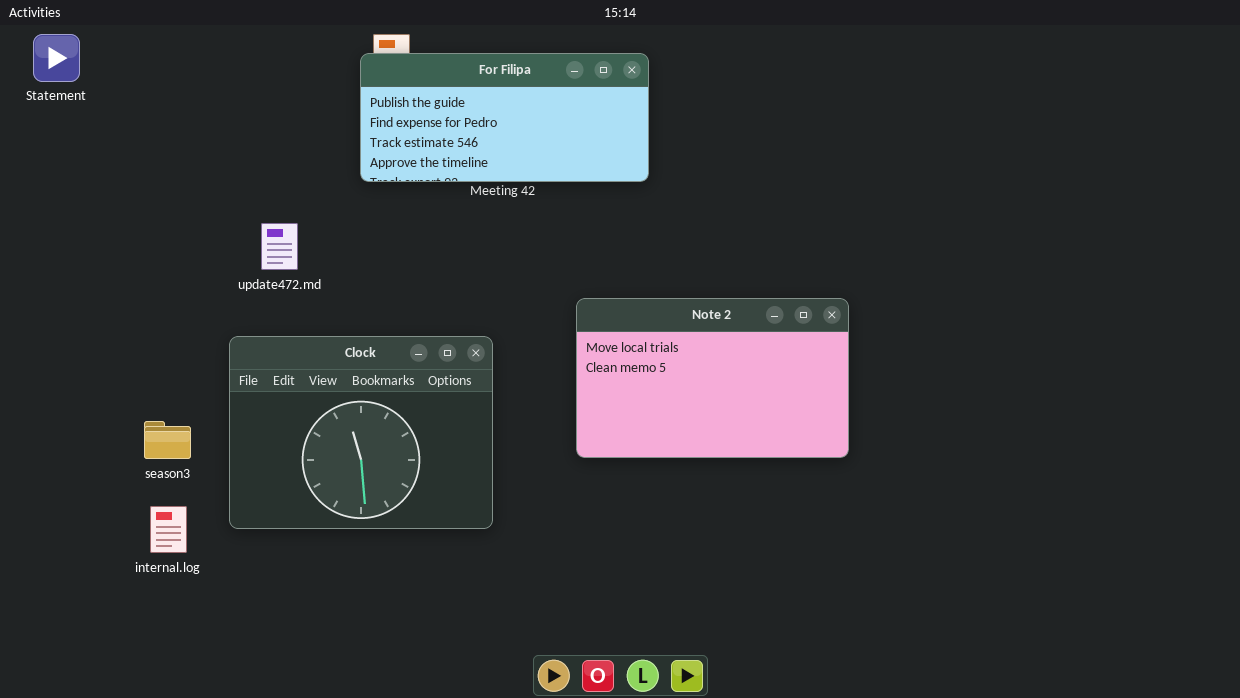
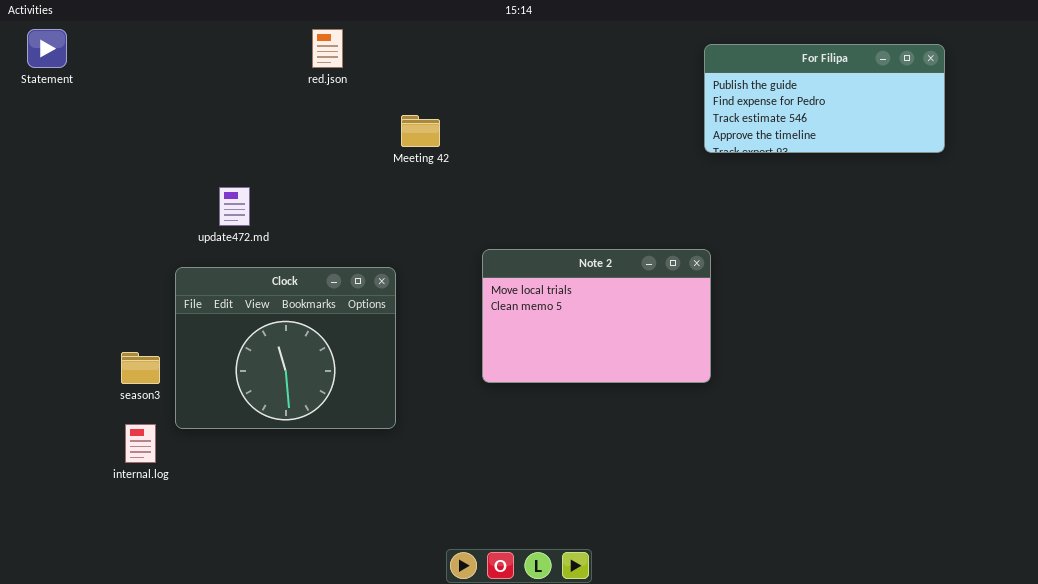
For Filipa: [360,53,649,182] -> [704,44,945,153], moved
Clock: [229,336,493,529] -> [175,267,396,429], moved

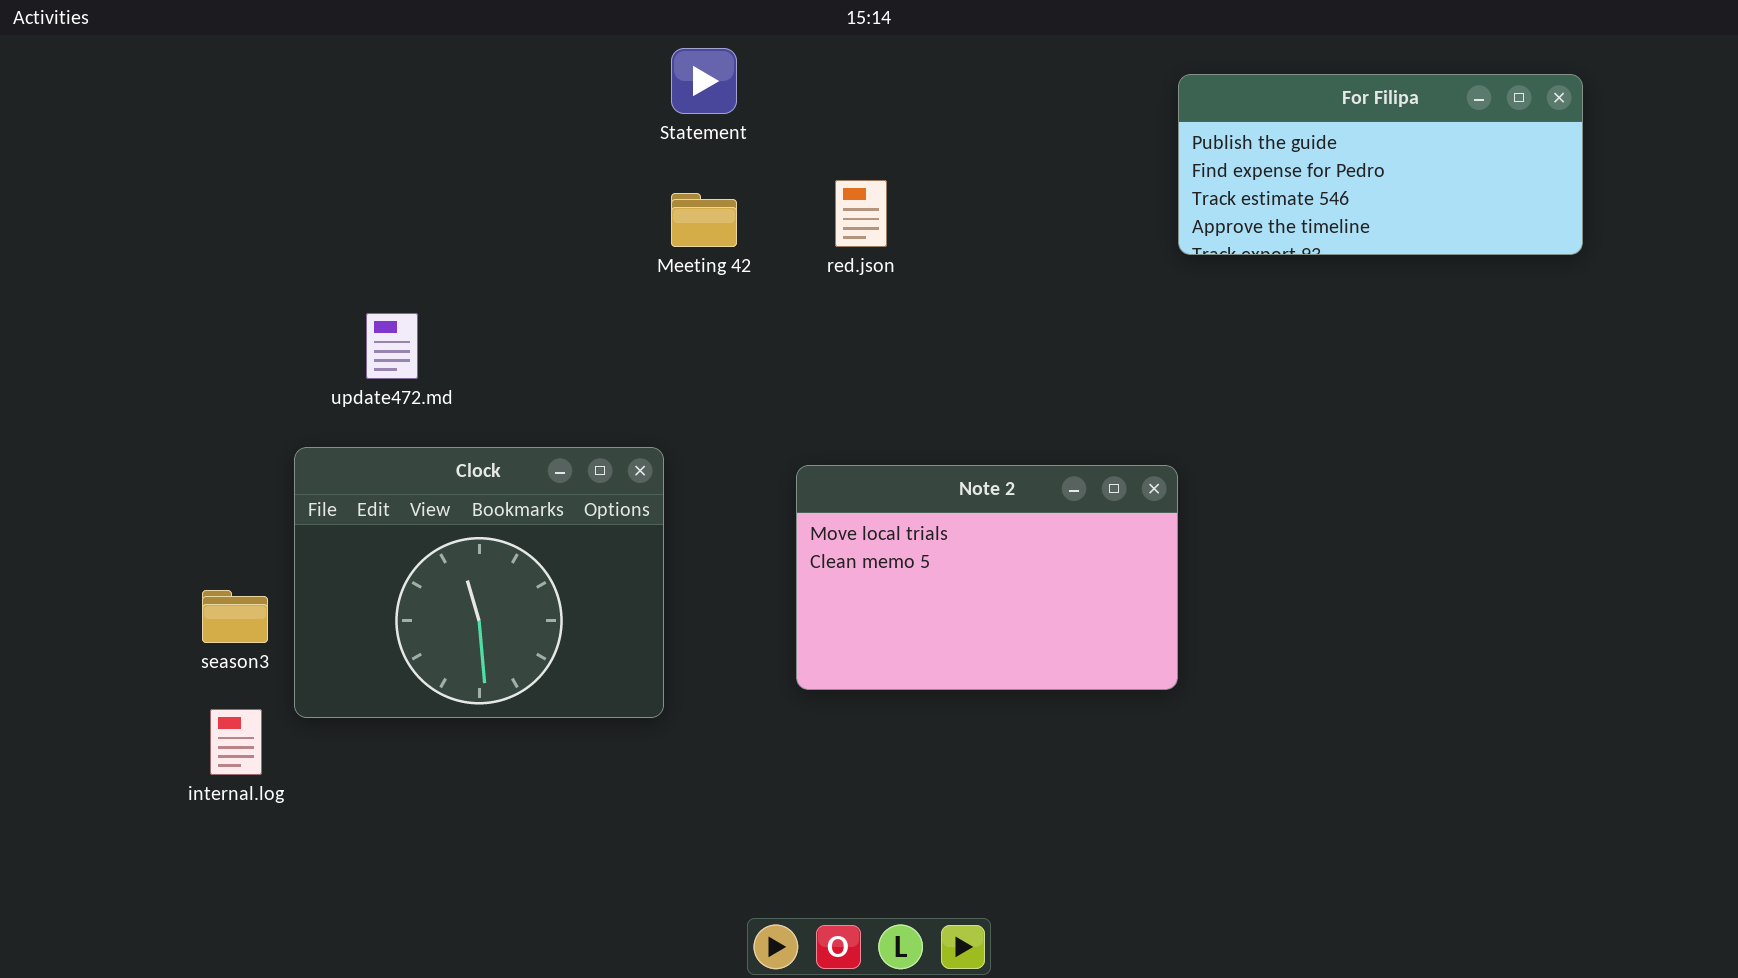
Statement: [27,29,67,68] -> [671,48,737,114], moved
red.json: [312,29,343,68] -> [835,180,887,247], moved
Note 2: [482,249,711,383] -> [796,465,1178,690], moved

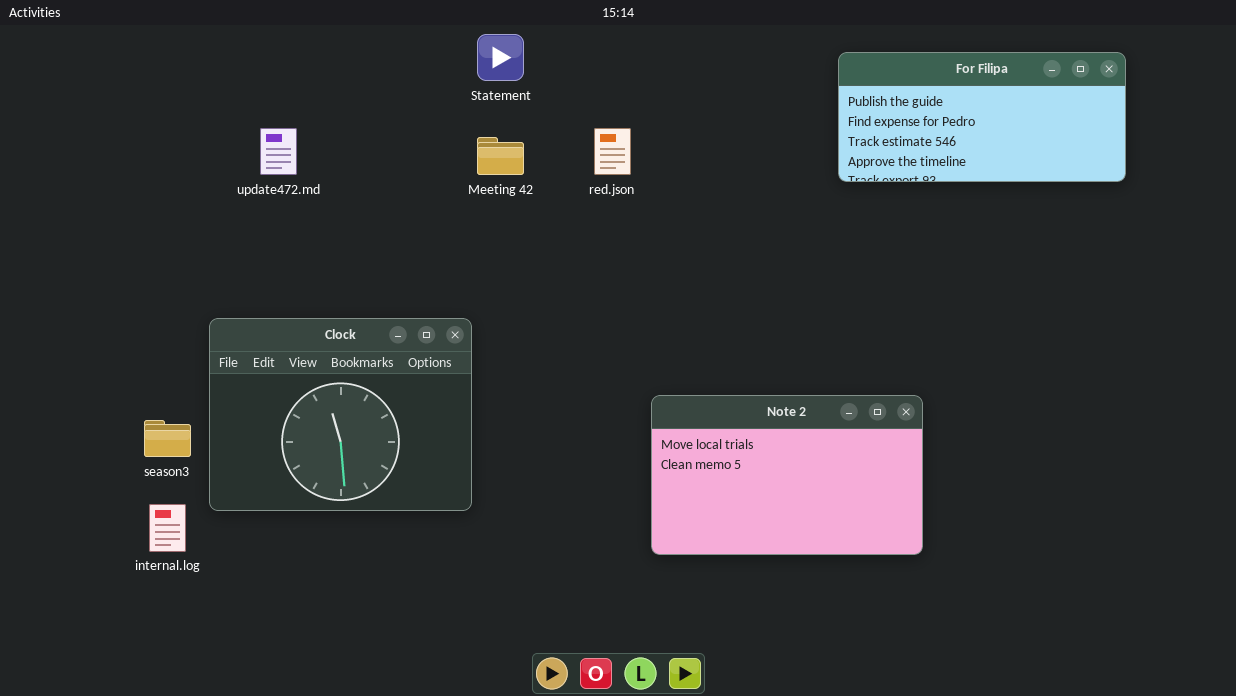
update472.md: [366,313,418,379] -> [260,128,297,175], moved
Note 2: [796,465,1178,690] -> [651,395,923,555], moved

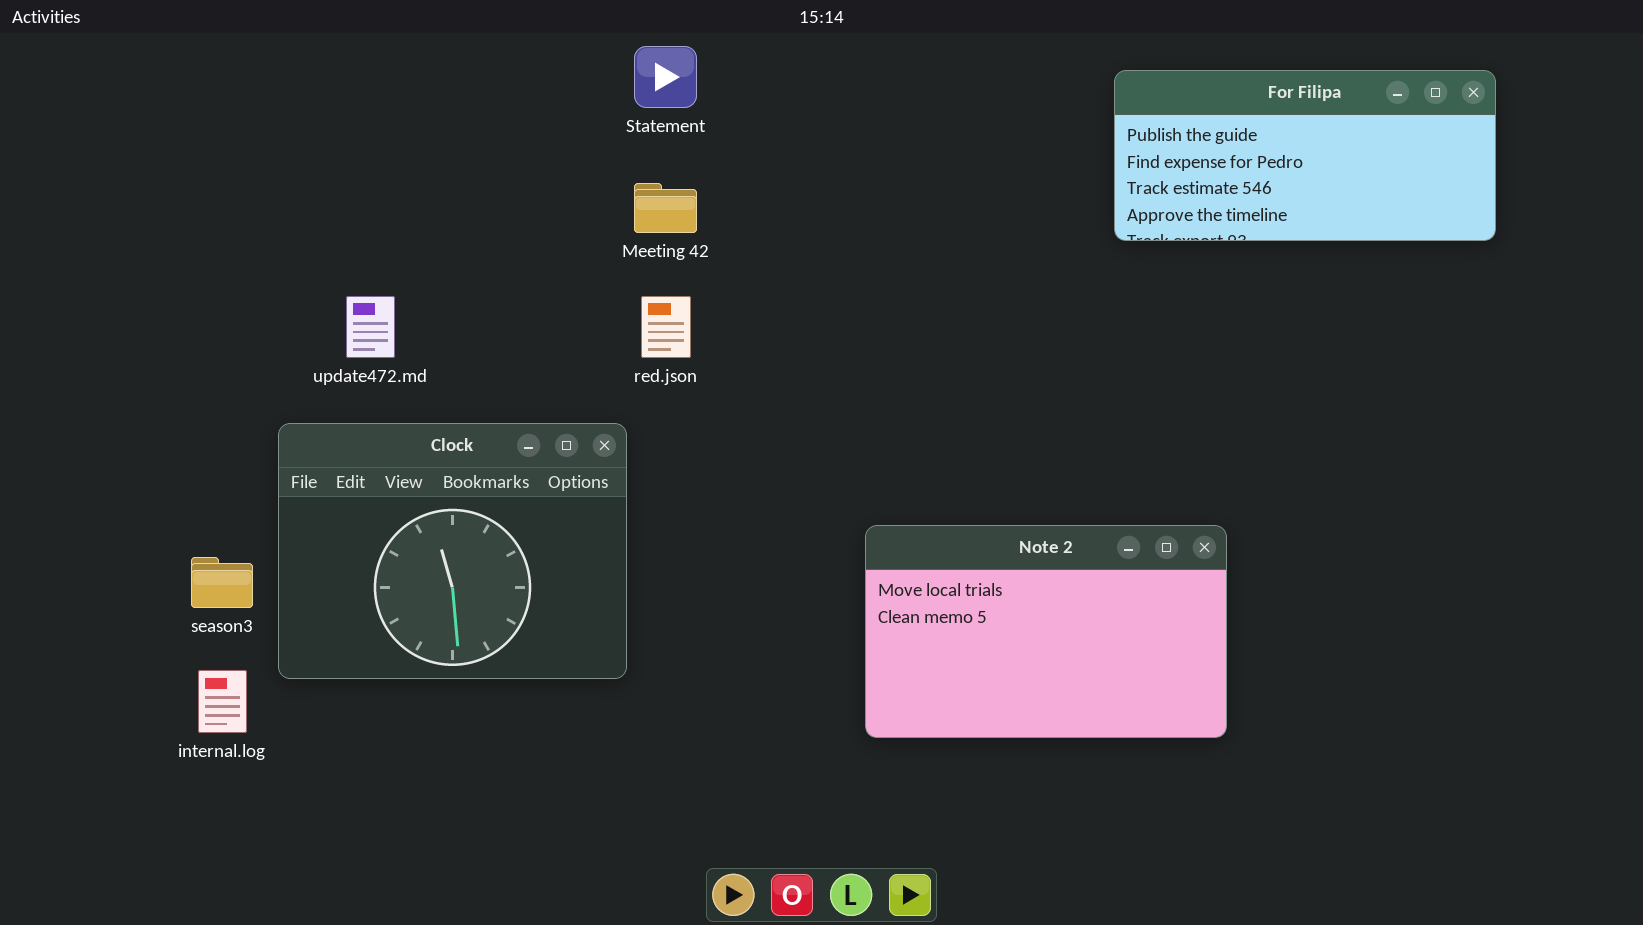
update472.md: [260,128,297,175] -> [346,296,395,358], moved
red.json: [594,128,631,175] -> [641,296,691,358], moved

